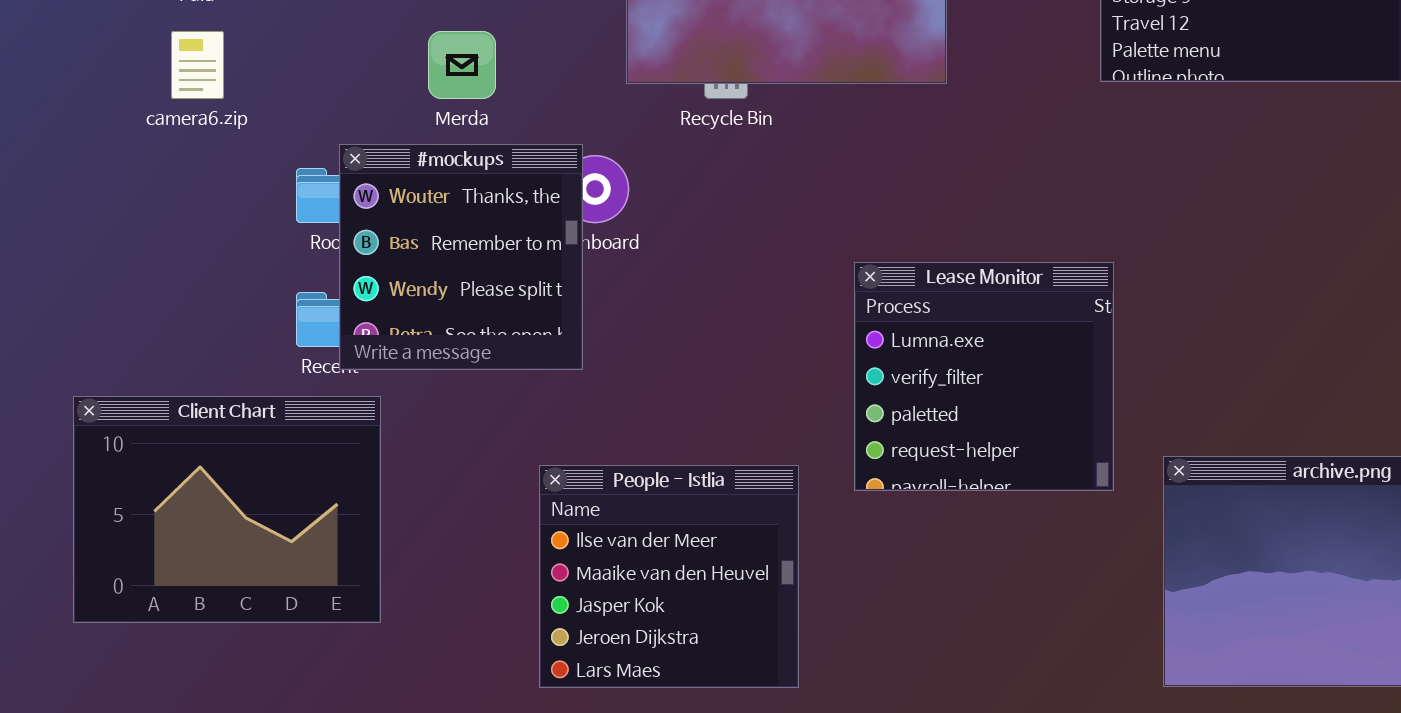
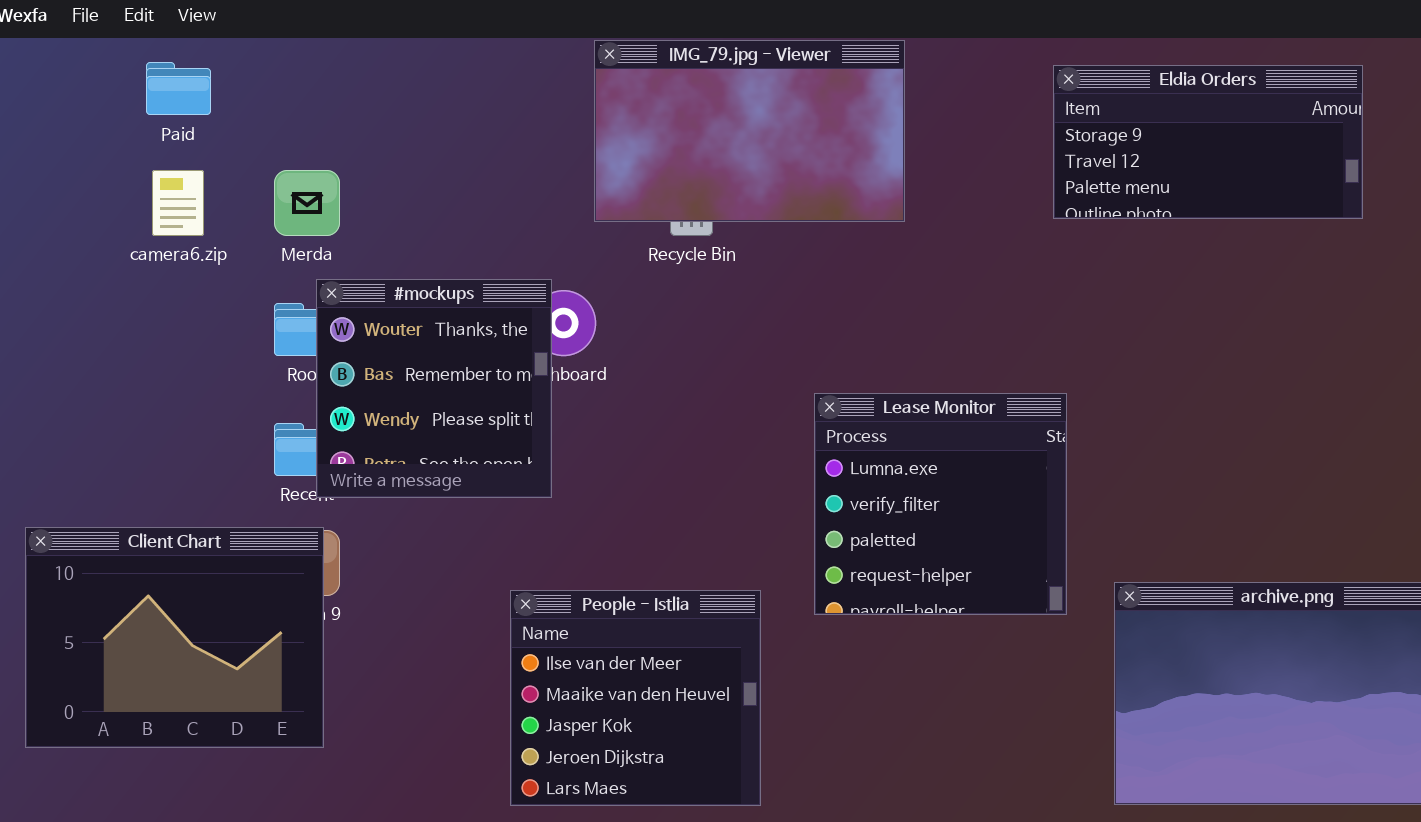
Merda: [428,31,496,99] -> [274,170,340,236], moved
Client Chart: [73,396,381,623] -> [25,527,324,748], moved

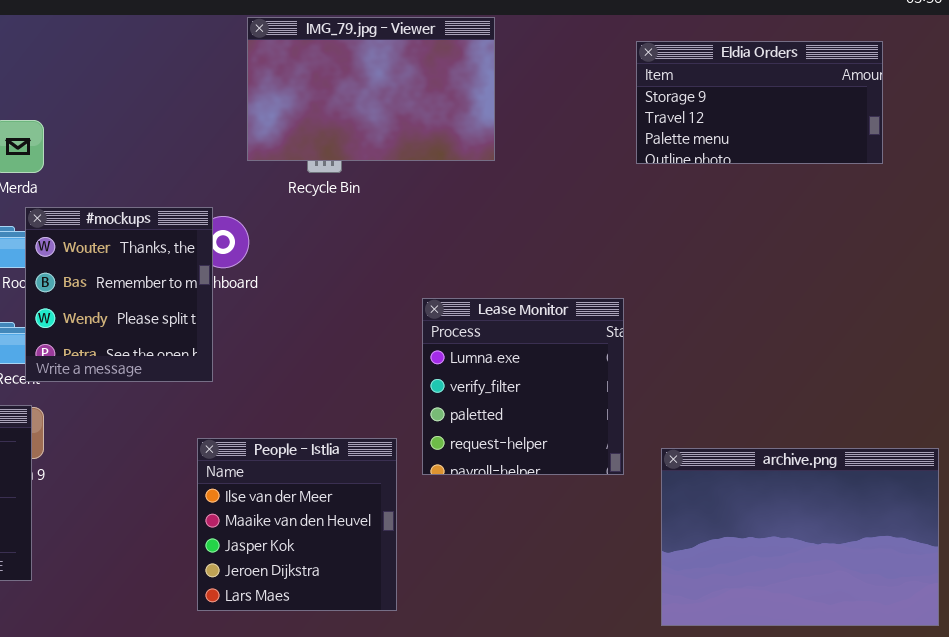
Eldia Orders: [1053,65,1363,219] -> [636,41,883,164], moved
People - Istlia: [510,590,761,806] -> [197,438,397,611], moved

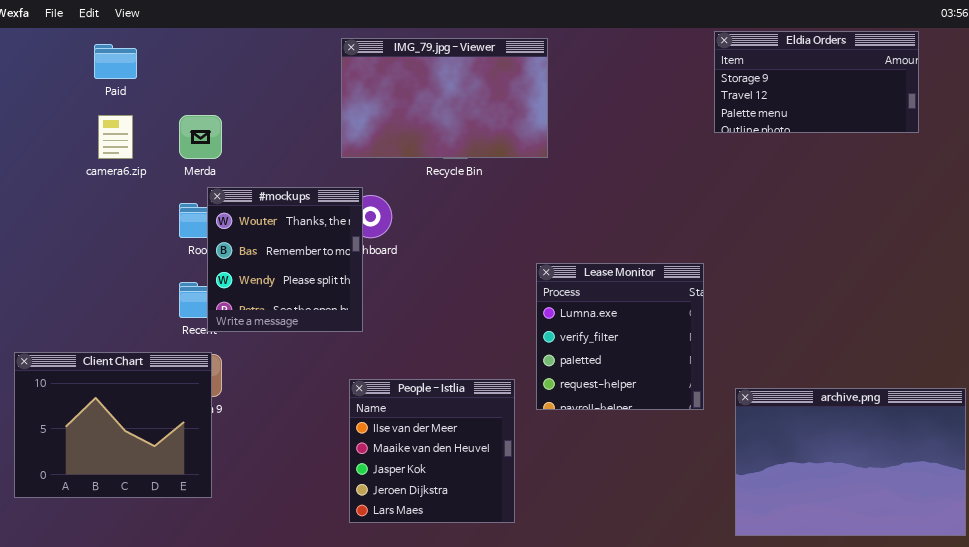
IMG_79.jpg - Viewer: [247,17,495,161] -> [341,38,548,158], moved
Eldia Orders: [636,41,883,164] -> [714,31,919,133], moved

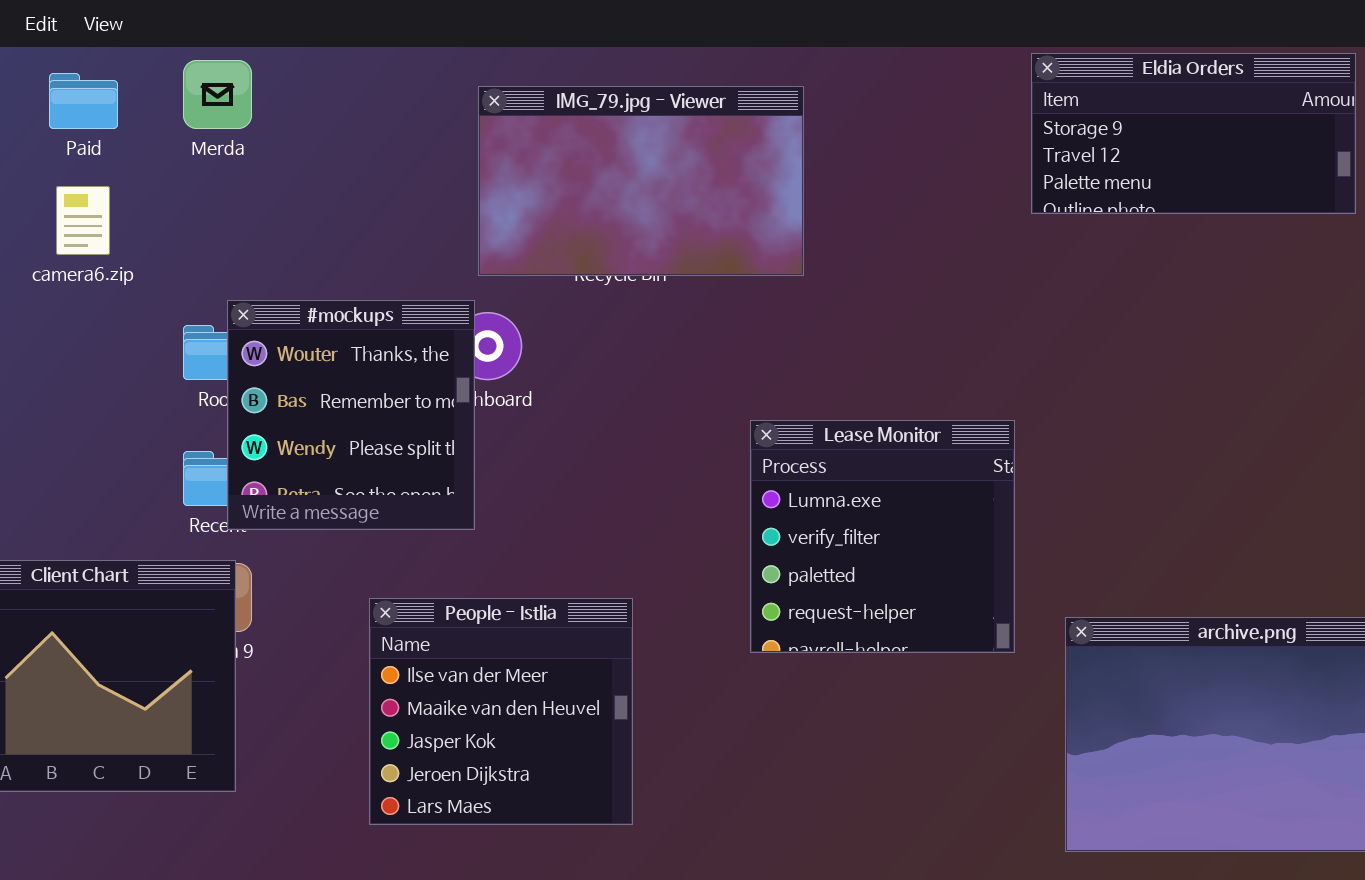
IMG_79.jpg - Viewer: [341,38,548,158] -> [478,86,804,276], moved
Merda: [179,115,222,159] -> [183,60,252,129], moved
People - Istlia: [349,379,515,523] -> [369,598,633,825], moved

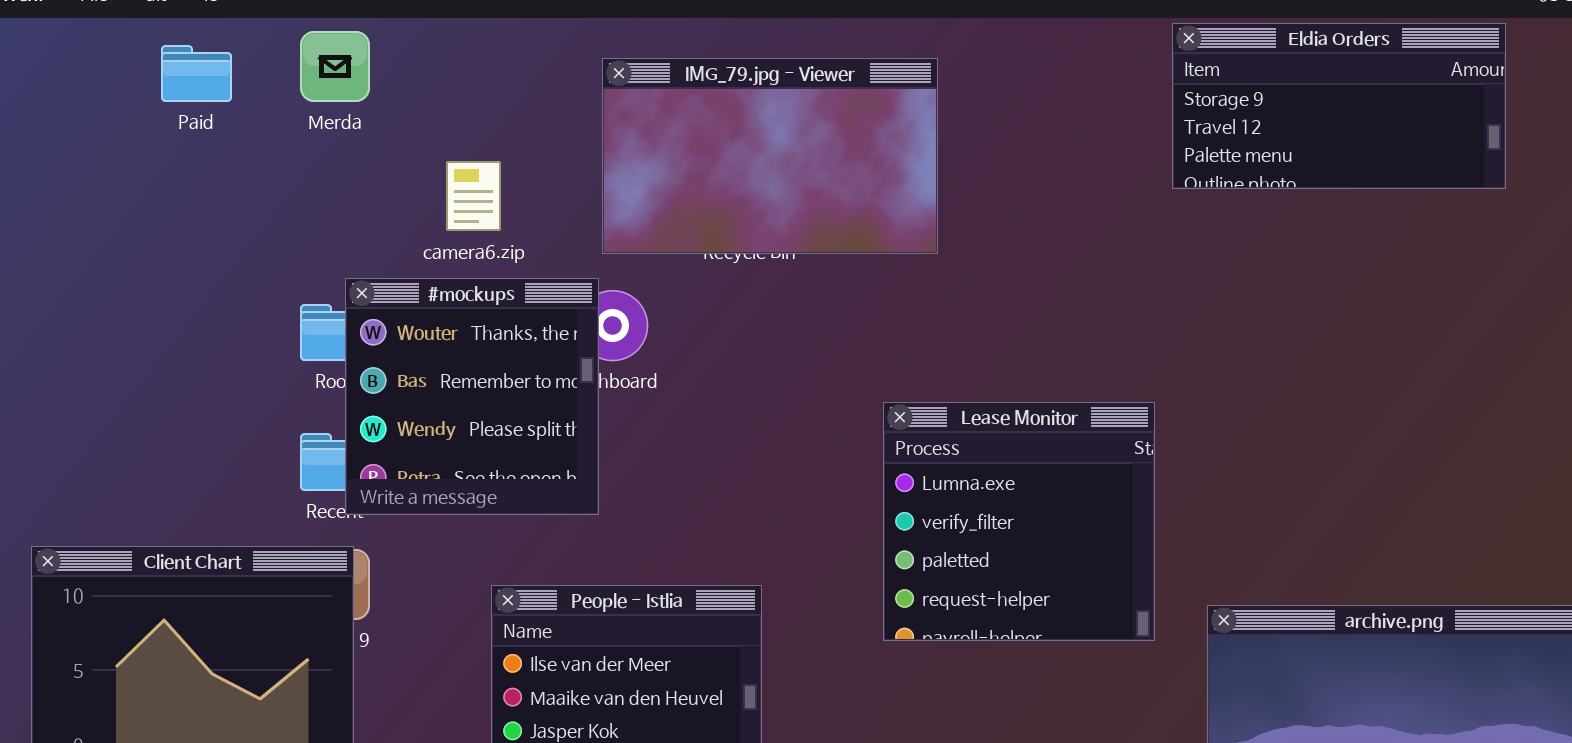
camera6.zip: [56,186,110,255] -> [446,161,501,231], moved

